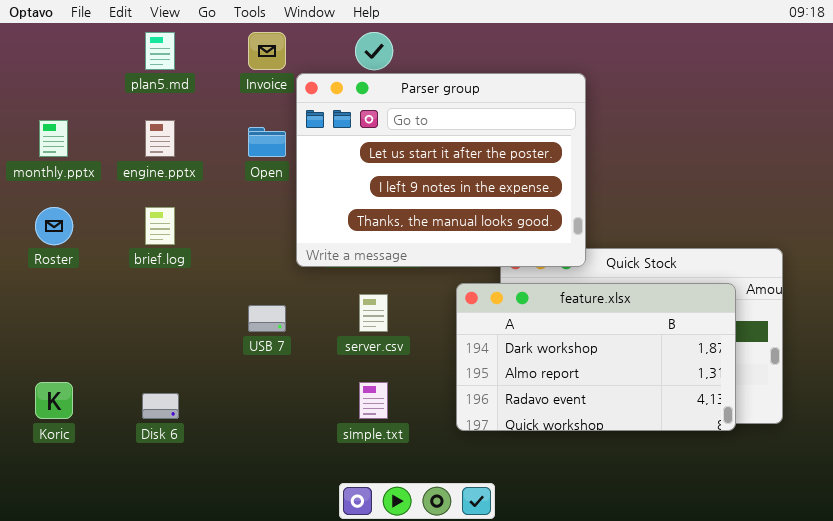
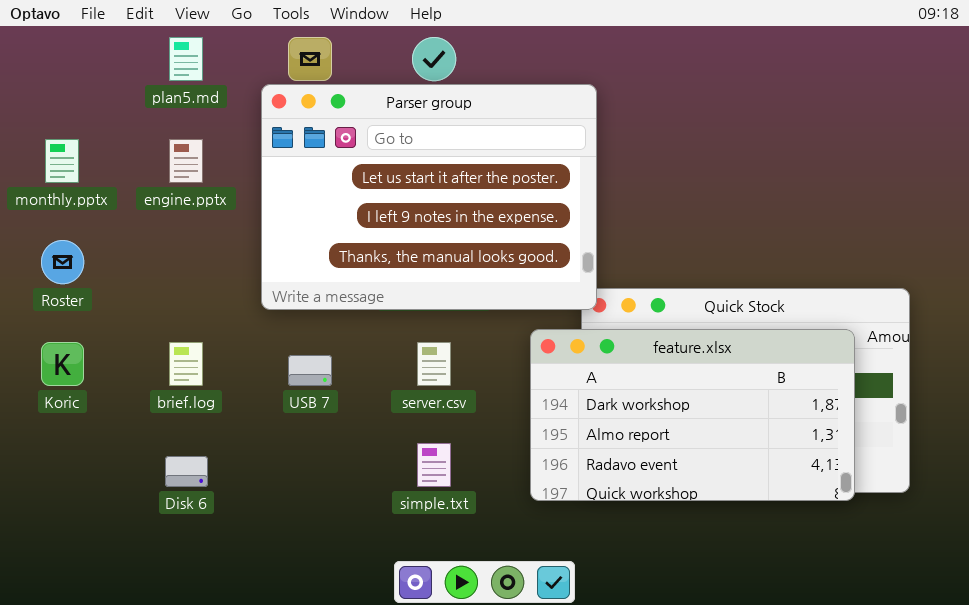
Parser group: [296,73,586,267] -> [261,84,597,310], moved
brief.log: [145,207,175,245] -> [169,342,203,386], moved
Koric: [35,382,73,419] -> [41,342,84,386], moved

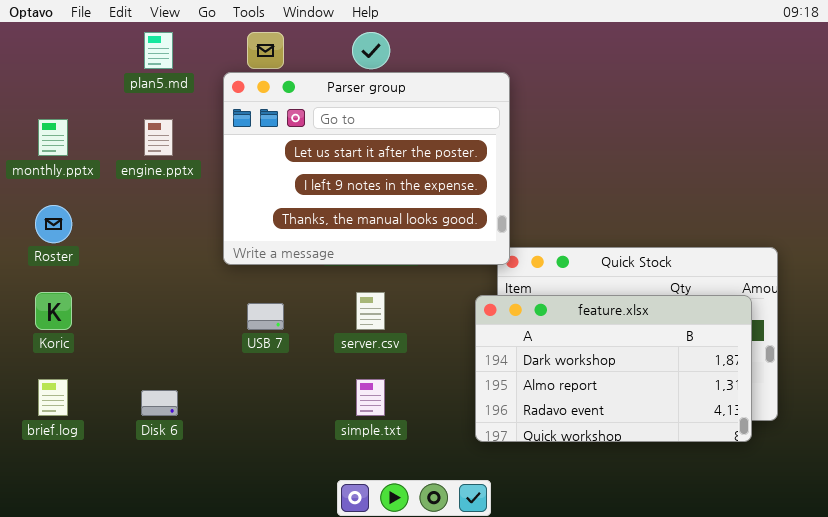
feature.xlsx: [530,329,855,501] -> [475,295,752,442], moved
brief.log: [169,342,203,386] -> [38,379,68,416], moved

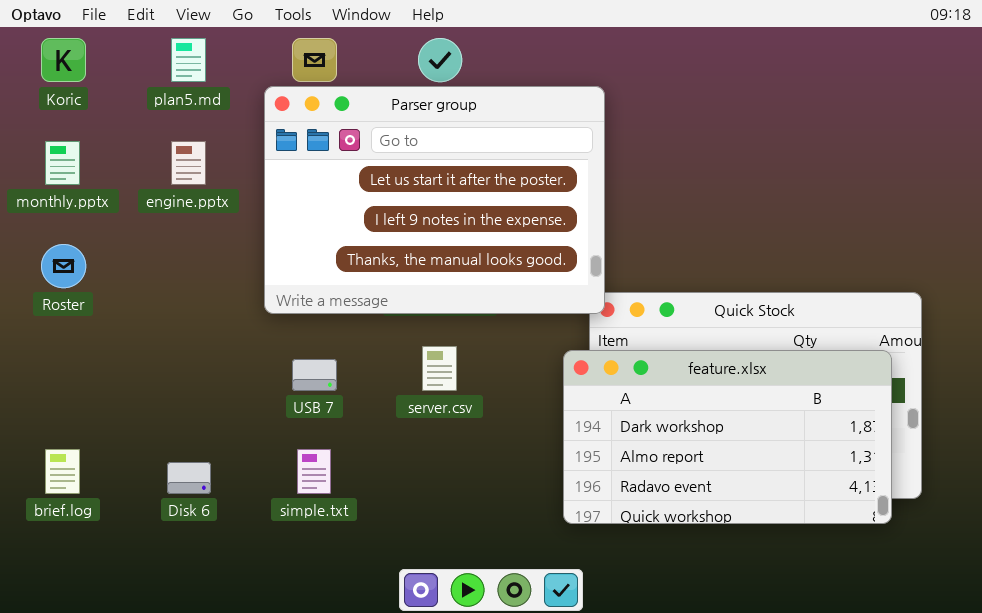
Koric: [35,292,72,330] -> [41,38,86,82], moved
simple.txt: [356,379,385,416] -> [297,449,331,494], moved

